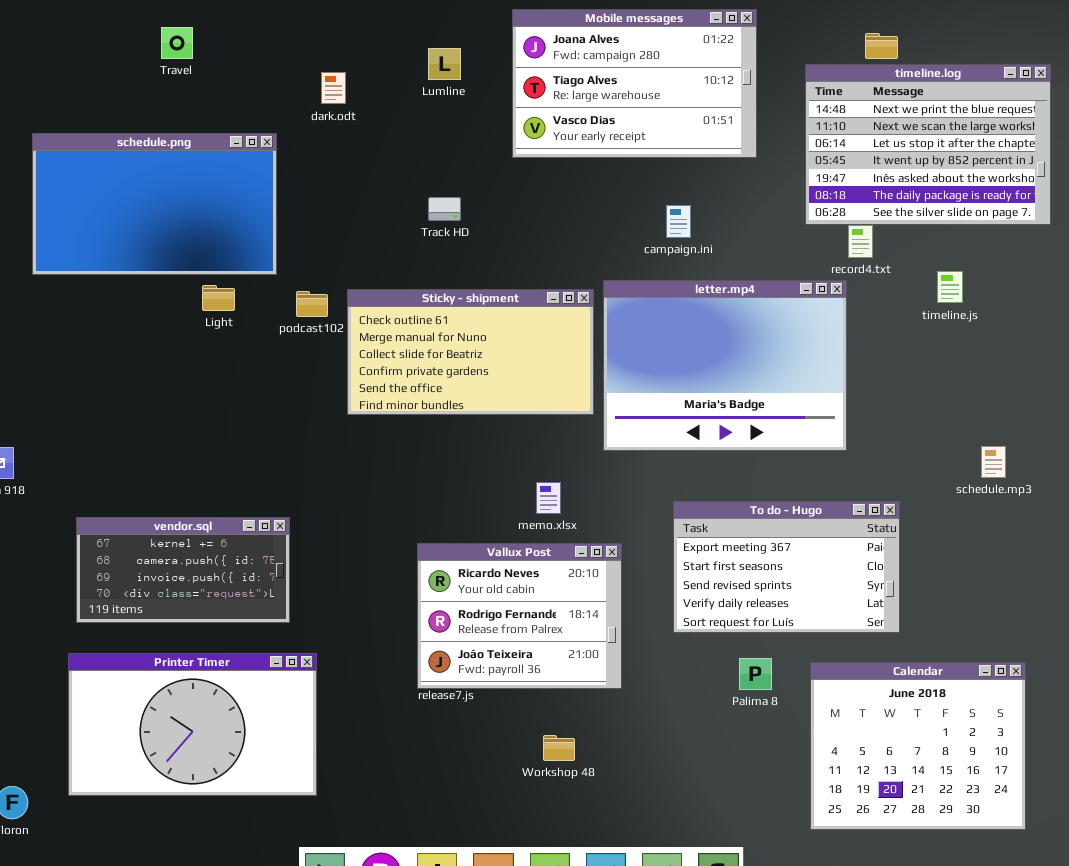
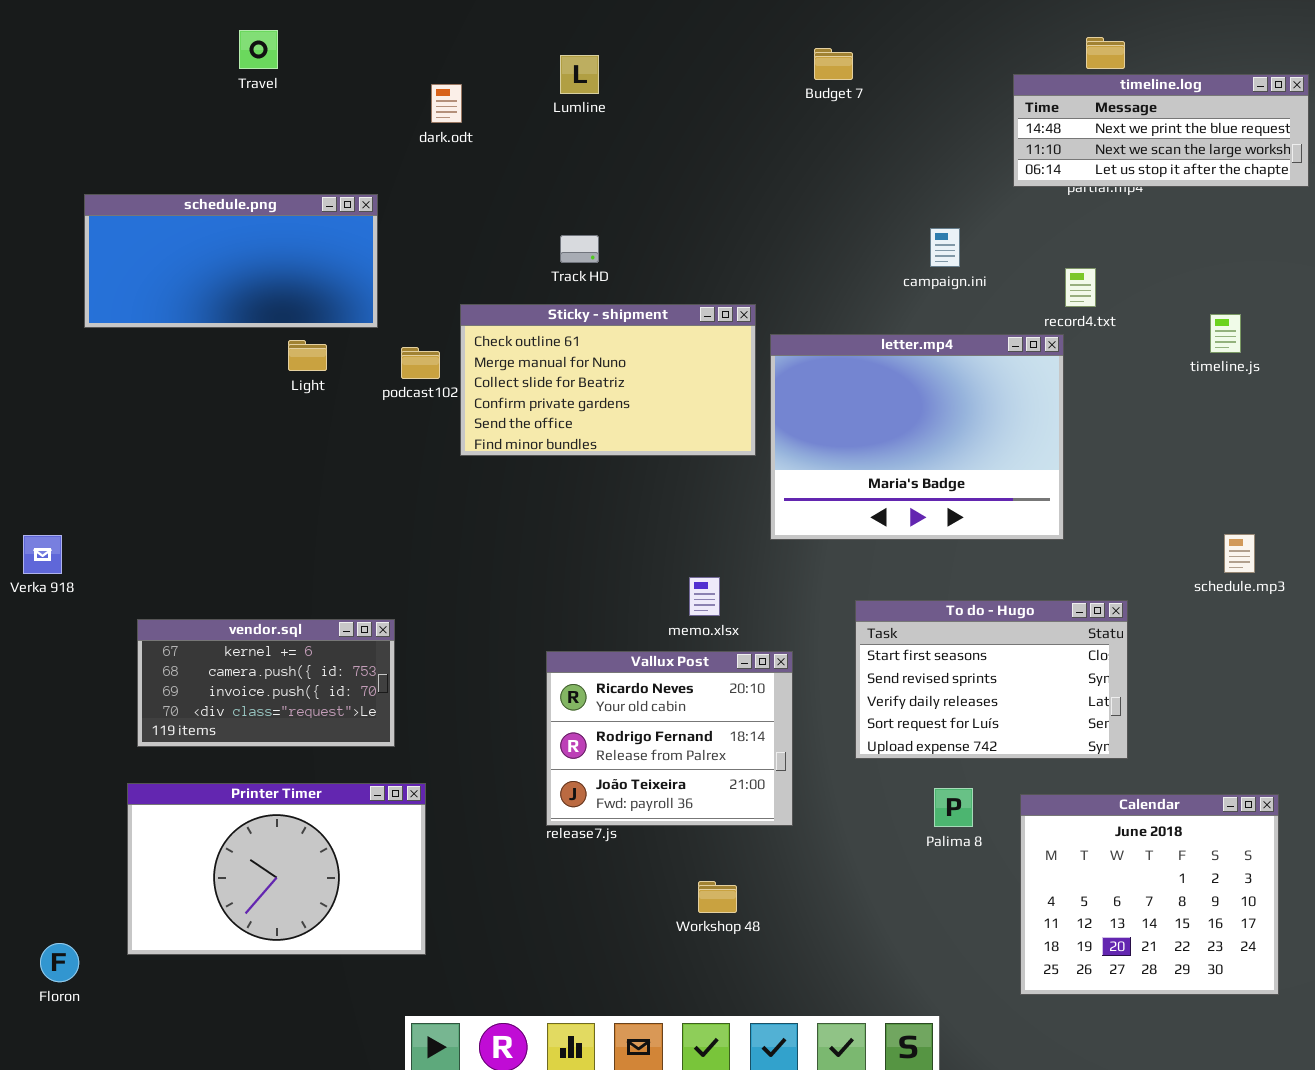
Mobile messages: [512,9,757,158] -> none, closed
timeline.log: [805,64,1051,225] -> [1013,74,1309,187], resized
schedule.png: [32,133,277,275] -> [84,194,378,328], resized
campaign.ini: [666,205,691,238] -> [930,228,960,267], moved
timeline.js: [937,271,963,303] -> [1210,314,1241,353], moved
Sticky - shipment: [347,289,594,415] -> [460,304,756,456], moved
To do - Hugo: [673,501,900,633] -> [855,600,1128,759], scrolled down 1 row

